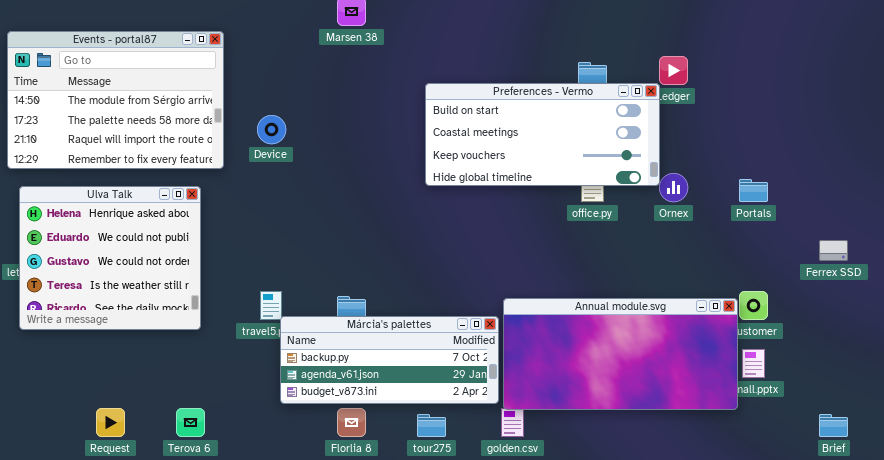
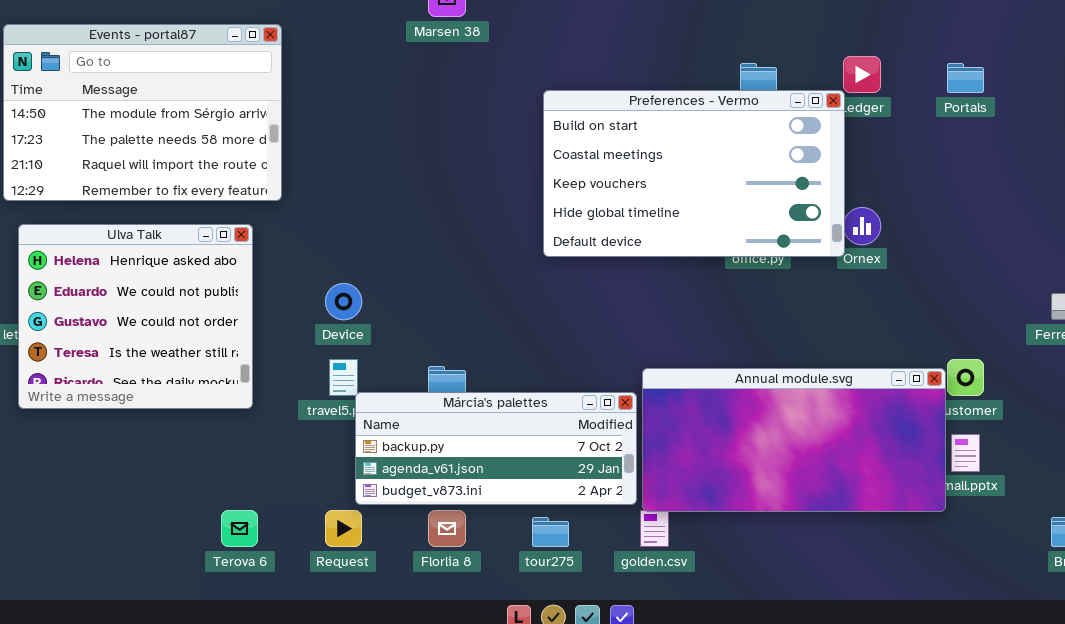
Preferences - Vermo: [425,83,660,186] -> [543,90,845,257], resized
Device: [257,115,286,144] -> [325,283,362,320], moved
Portals: [739,179,768,202] -> [947,63,984,93], moved
Request: [96,408,125,437] -> [325,510,362,547], moved

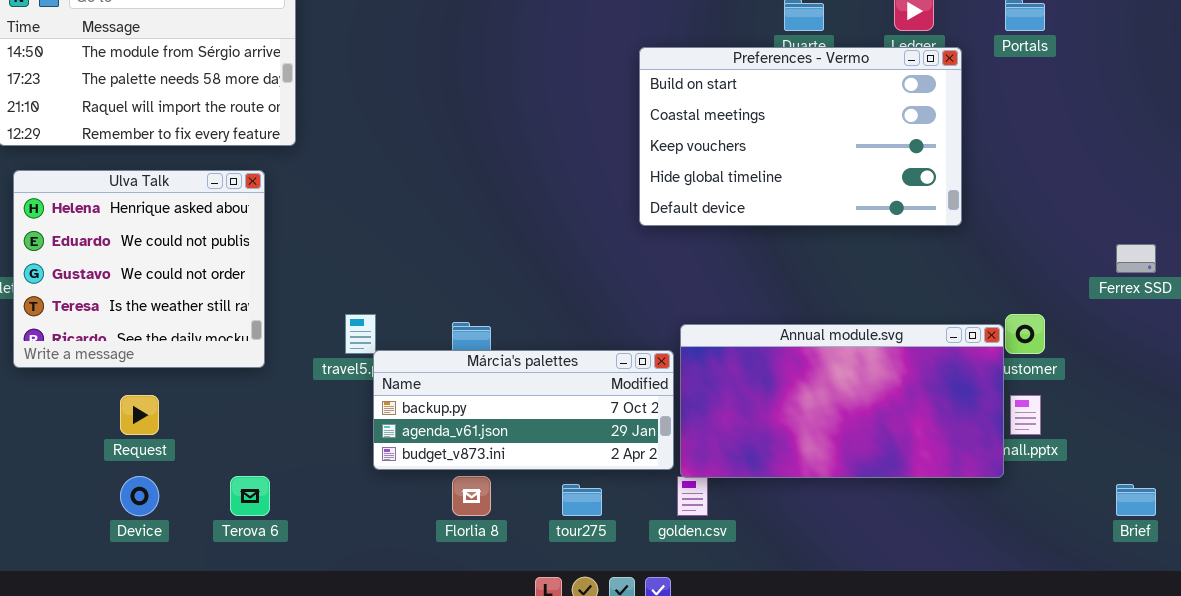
Preferences - Vermo: [543,90,845,257] -> [639,47,962,226], moved
Device: [325,283,362,320] -> [120,476,159,516], moved
Request: [325,510,362,547] -> [120,395,159,435], moved

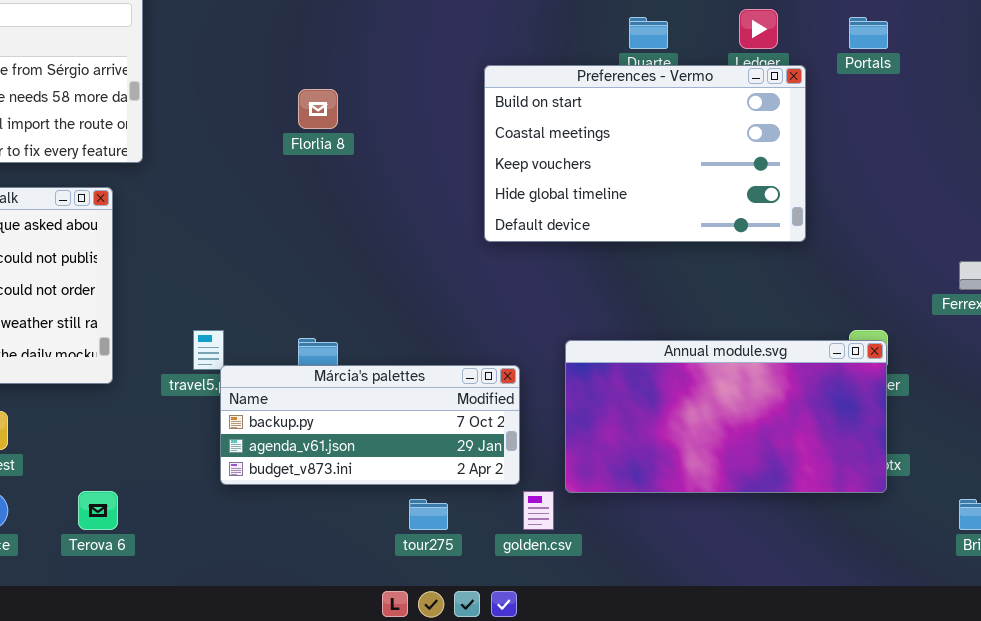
Annual module.svg: [680,324,1004,478] -> [565,340,887,493], moved
Florlia 8: [452,476,491,516] -> [298,89,338,129], moved

